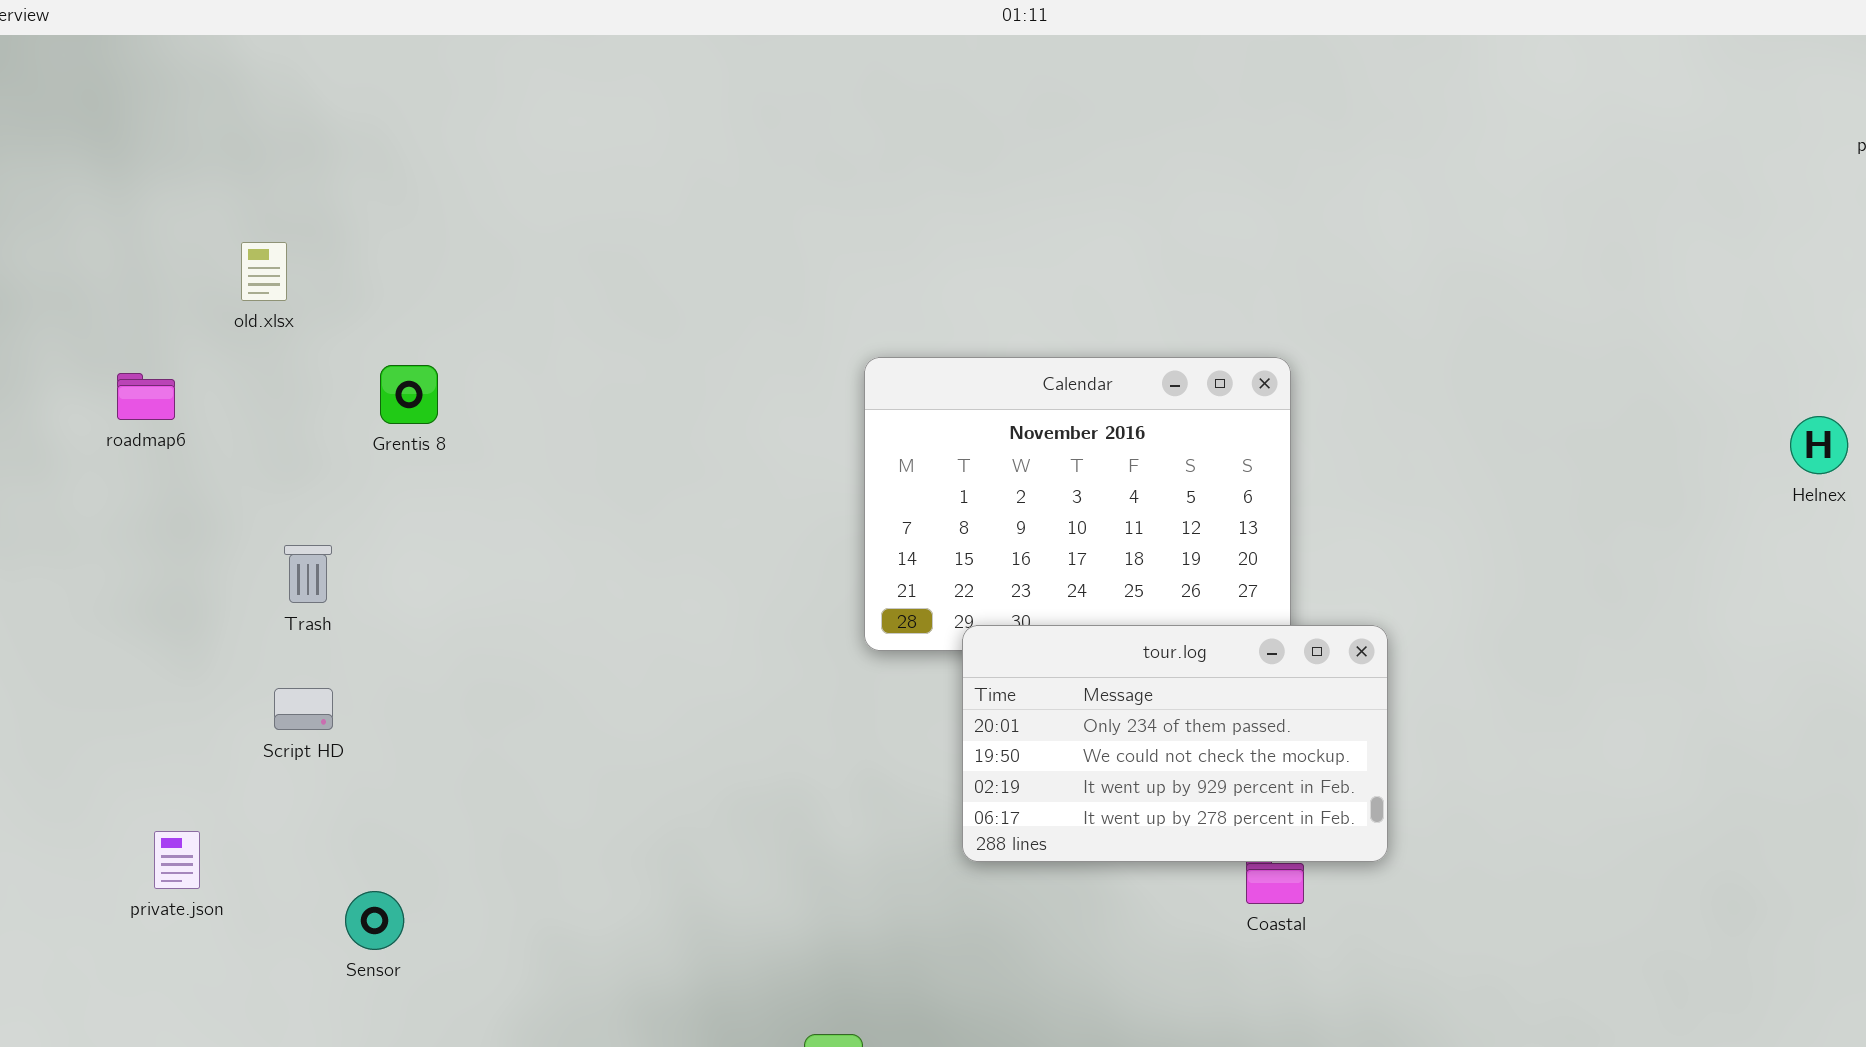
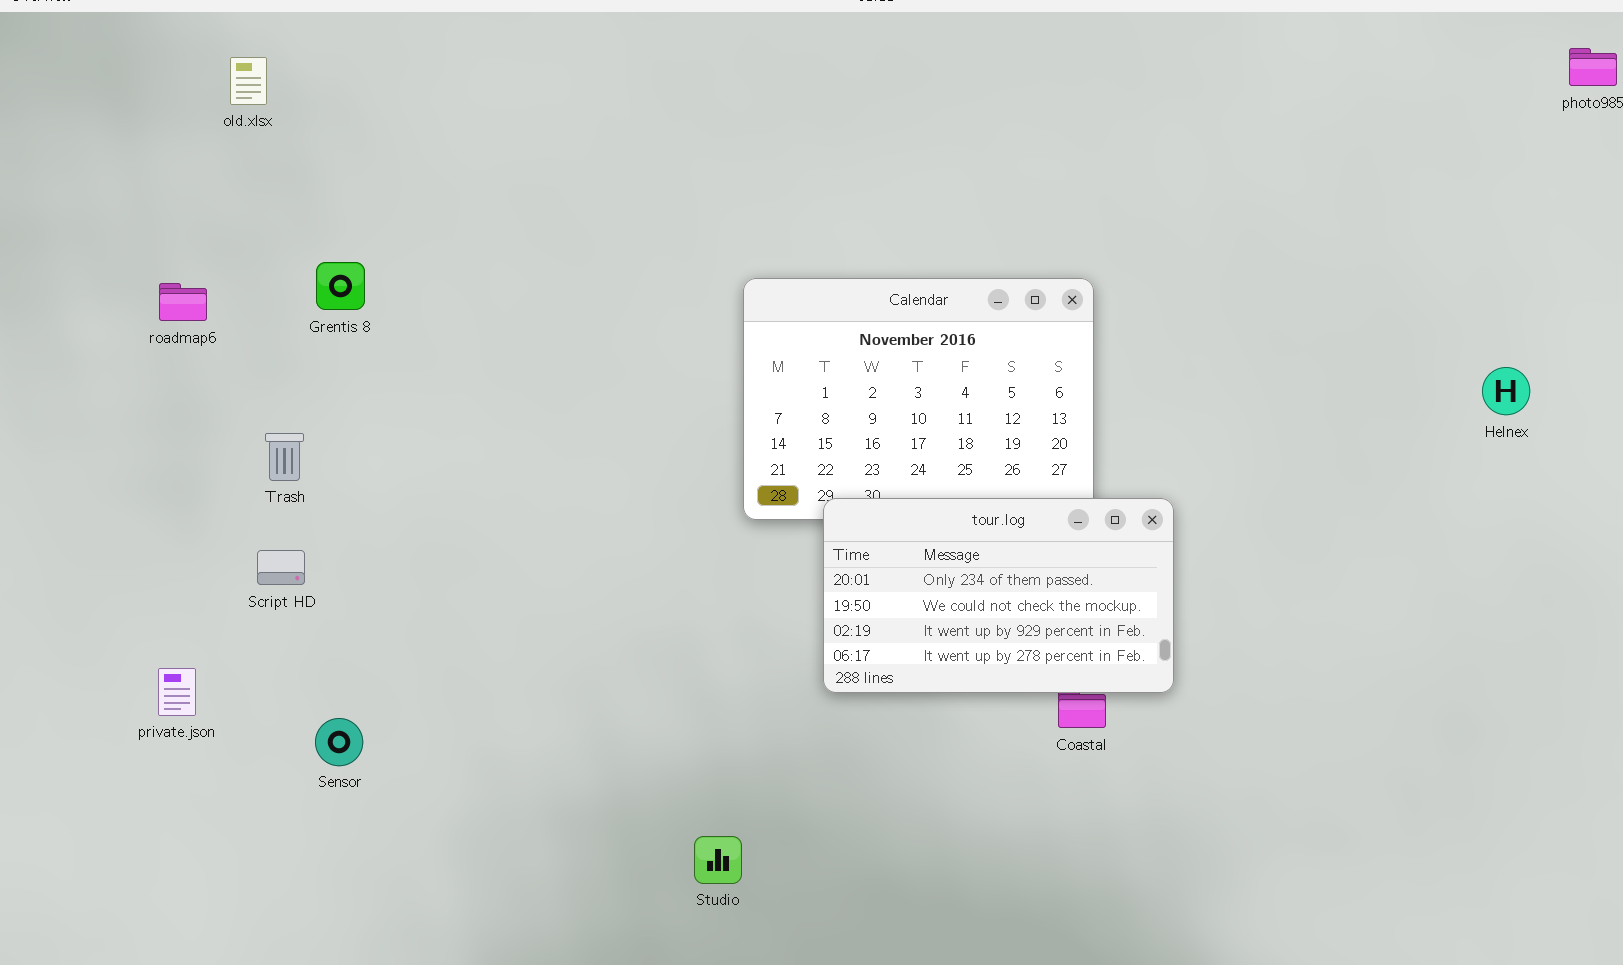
old.xlsx: [241,242,287,301] -> [230,57,267,105], moved
Grentis 8: [380,365,438,424] -> [316,262,365,310], moved
roadmap6: [117,373,175,420] -> [159,283,207,321], moved
Helnex: [1790,416,1848,474] -> [1482,367,1530,415], moved

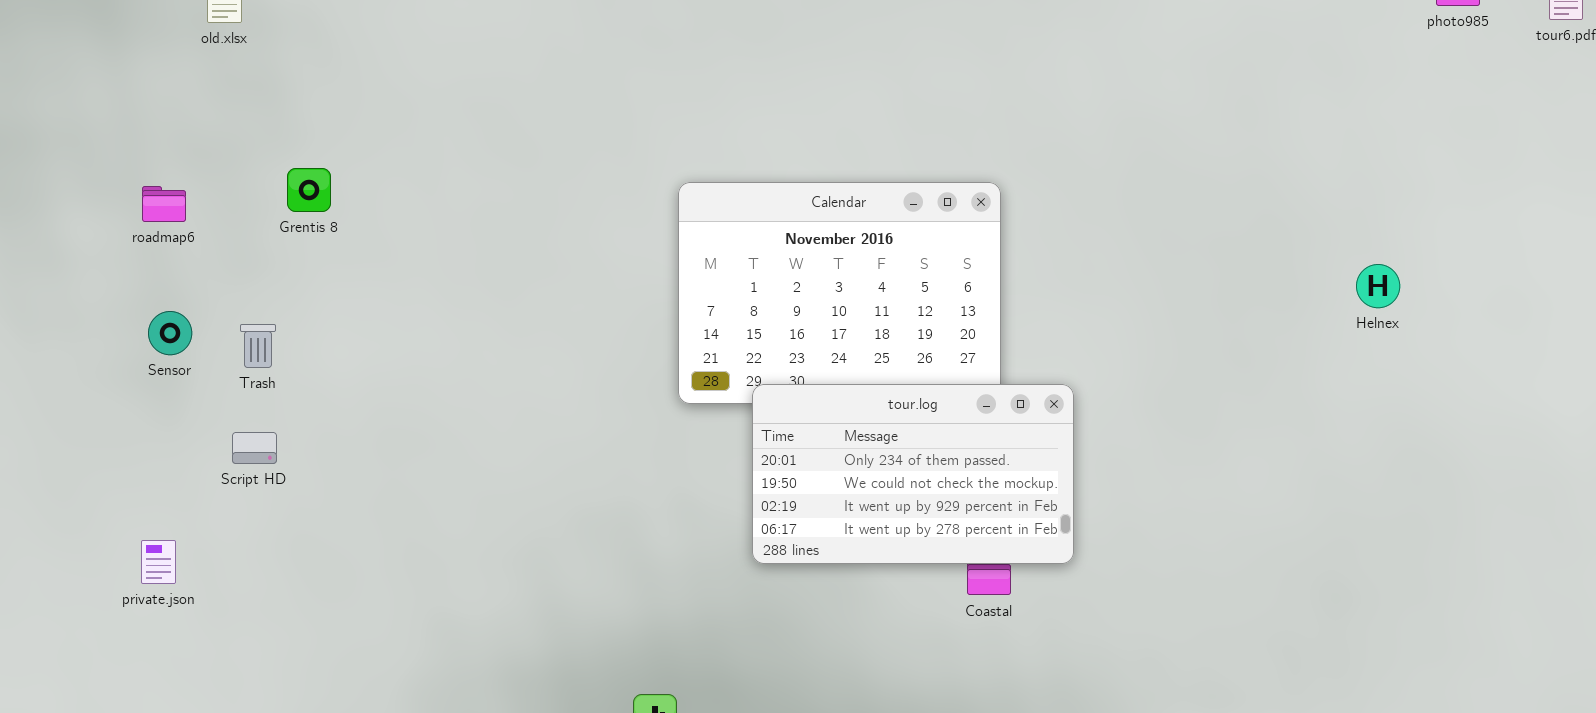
Sensor: [315,718,363,766] -> [148,311,192,355], moved

